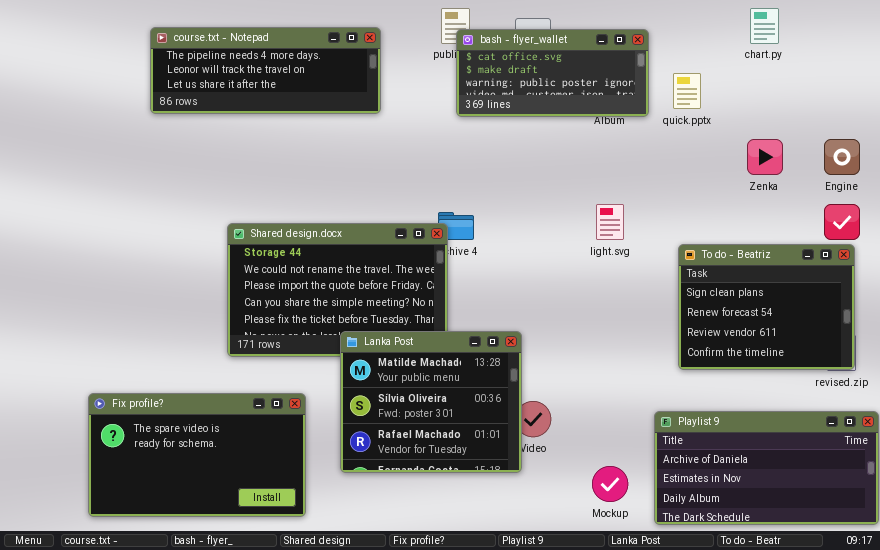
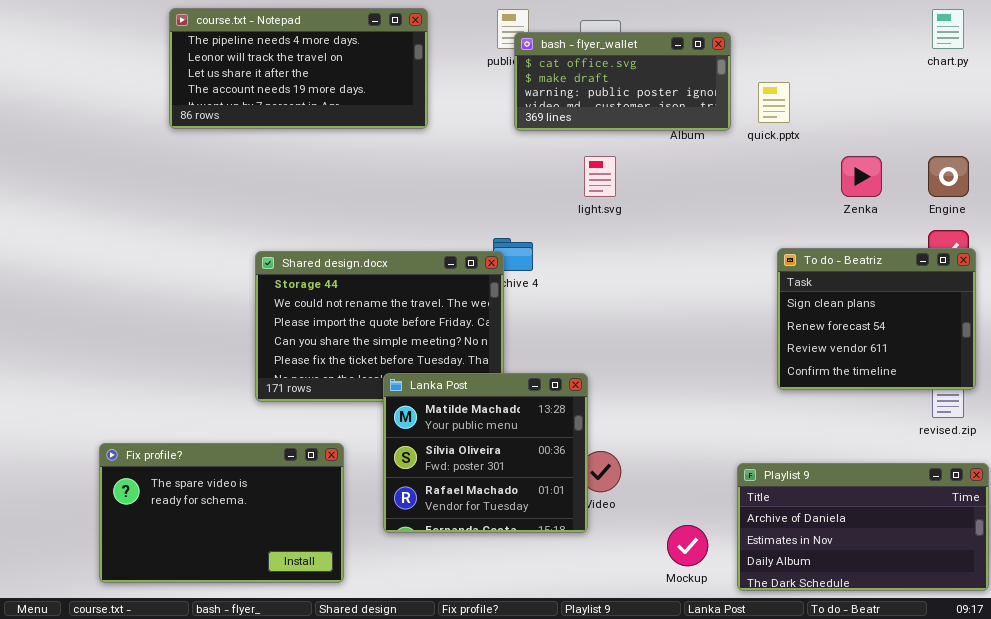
chart.py: [750,8,779,44] -> [932,9,964,49], moved
course.txt - Notepad: [150,27,381,114] -> [169,8,428,129], resized
light.svg: [596,204,624,240] -> [584,156,616,197], moved
To do - Beatriz: [678,244,855,370] -> [777,248,976,390], moved

